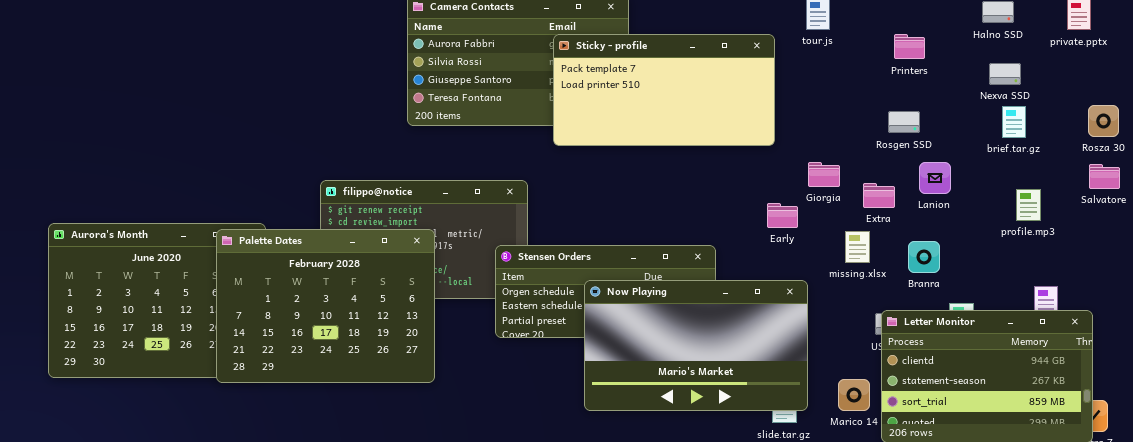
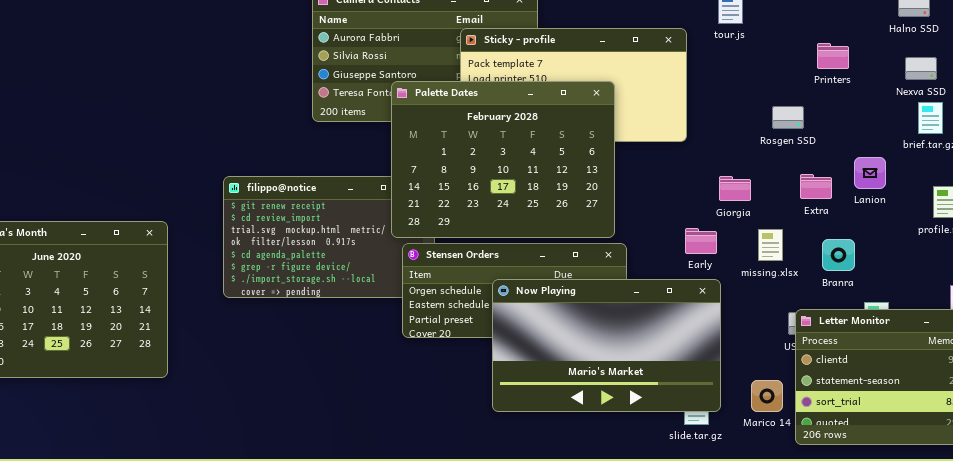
Printers: [894,34,925,59] -> [817,43,849,69], moved
Rosgen SSD: [888,111,920,133] -> [772,106,804,129], moved
Giorgia: [808,162,840,187] -> [719,176,751,201], moved
Lanion: [919,162,951,194] -> [854,157,886,189], moved
Extra: [863,183,895,208] -> [800,174,832,199], moved
Early: [767,203,798,228] -> [685,228,717,254], moved
Palette Dates: [216,229,435,383] -> [391,81,615,238], moved

